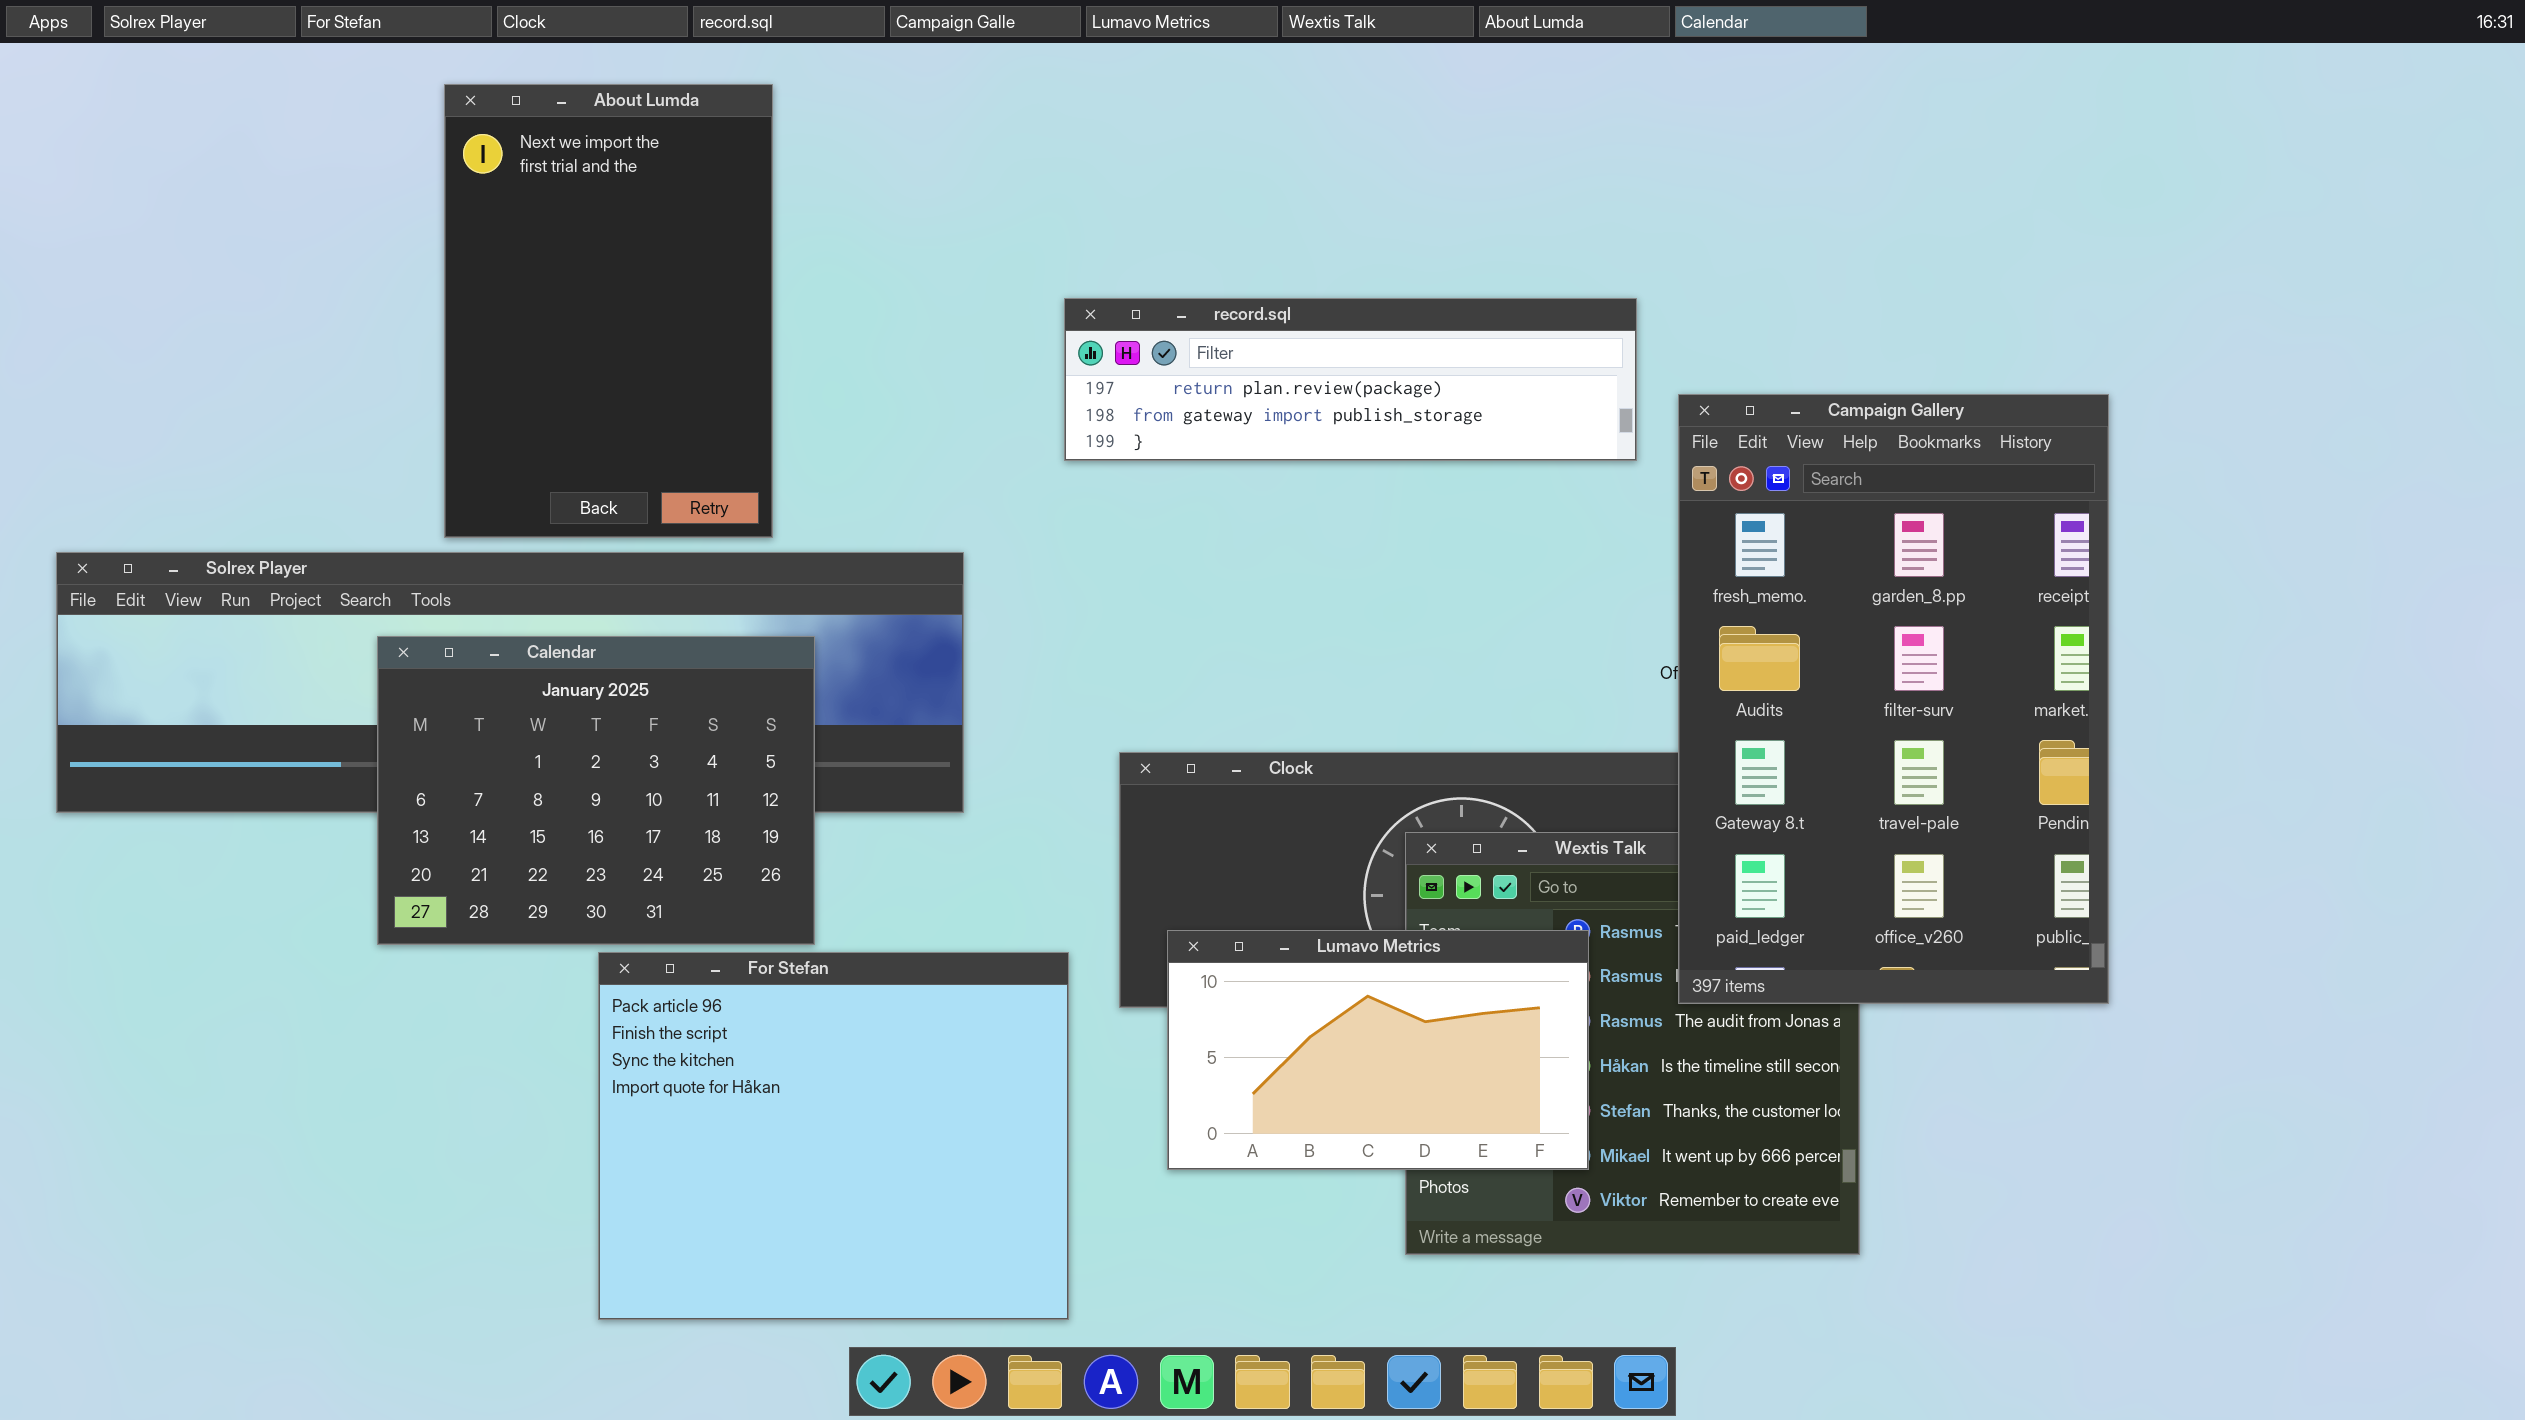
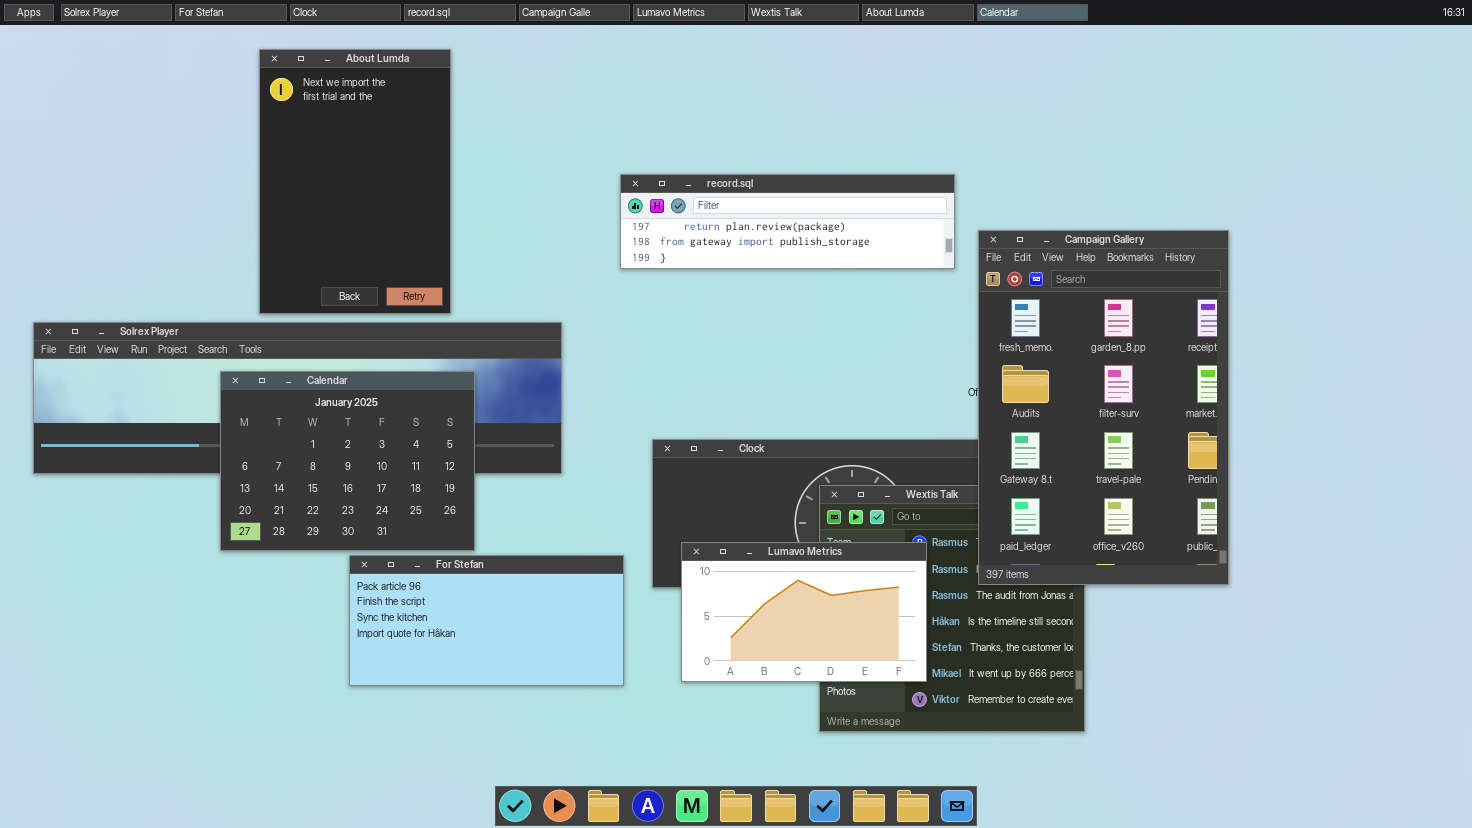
For Stefan: [598,952,1069,1320] -> [349,555,624,686], resized

